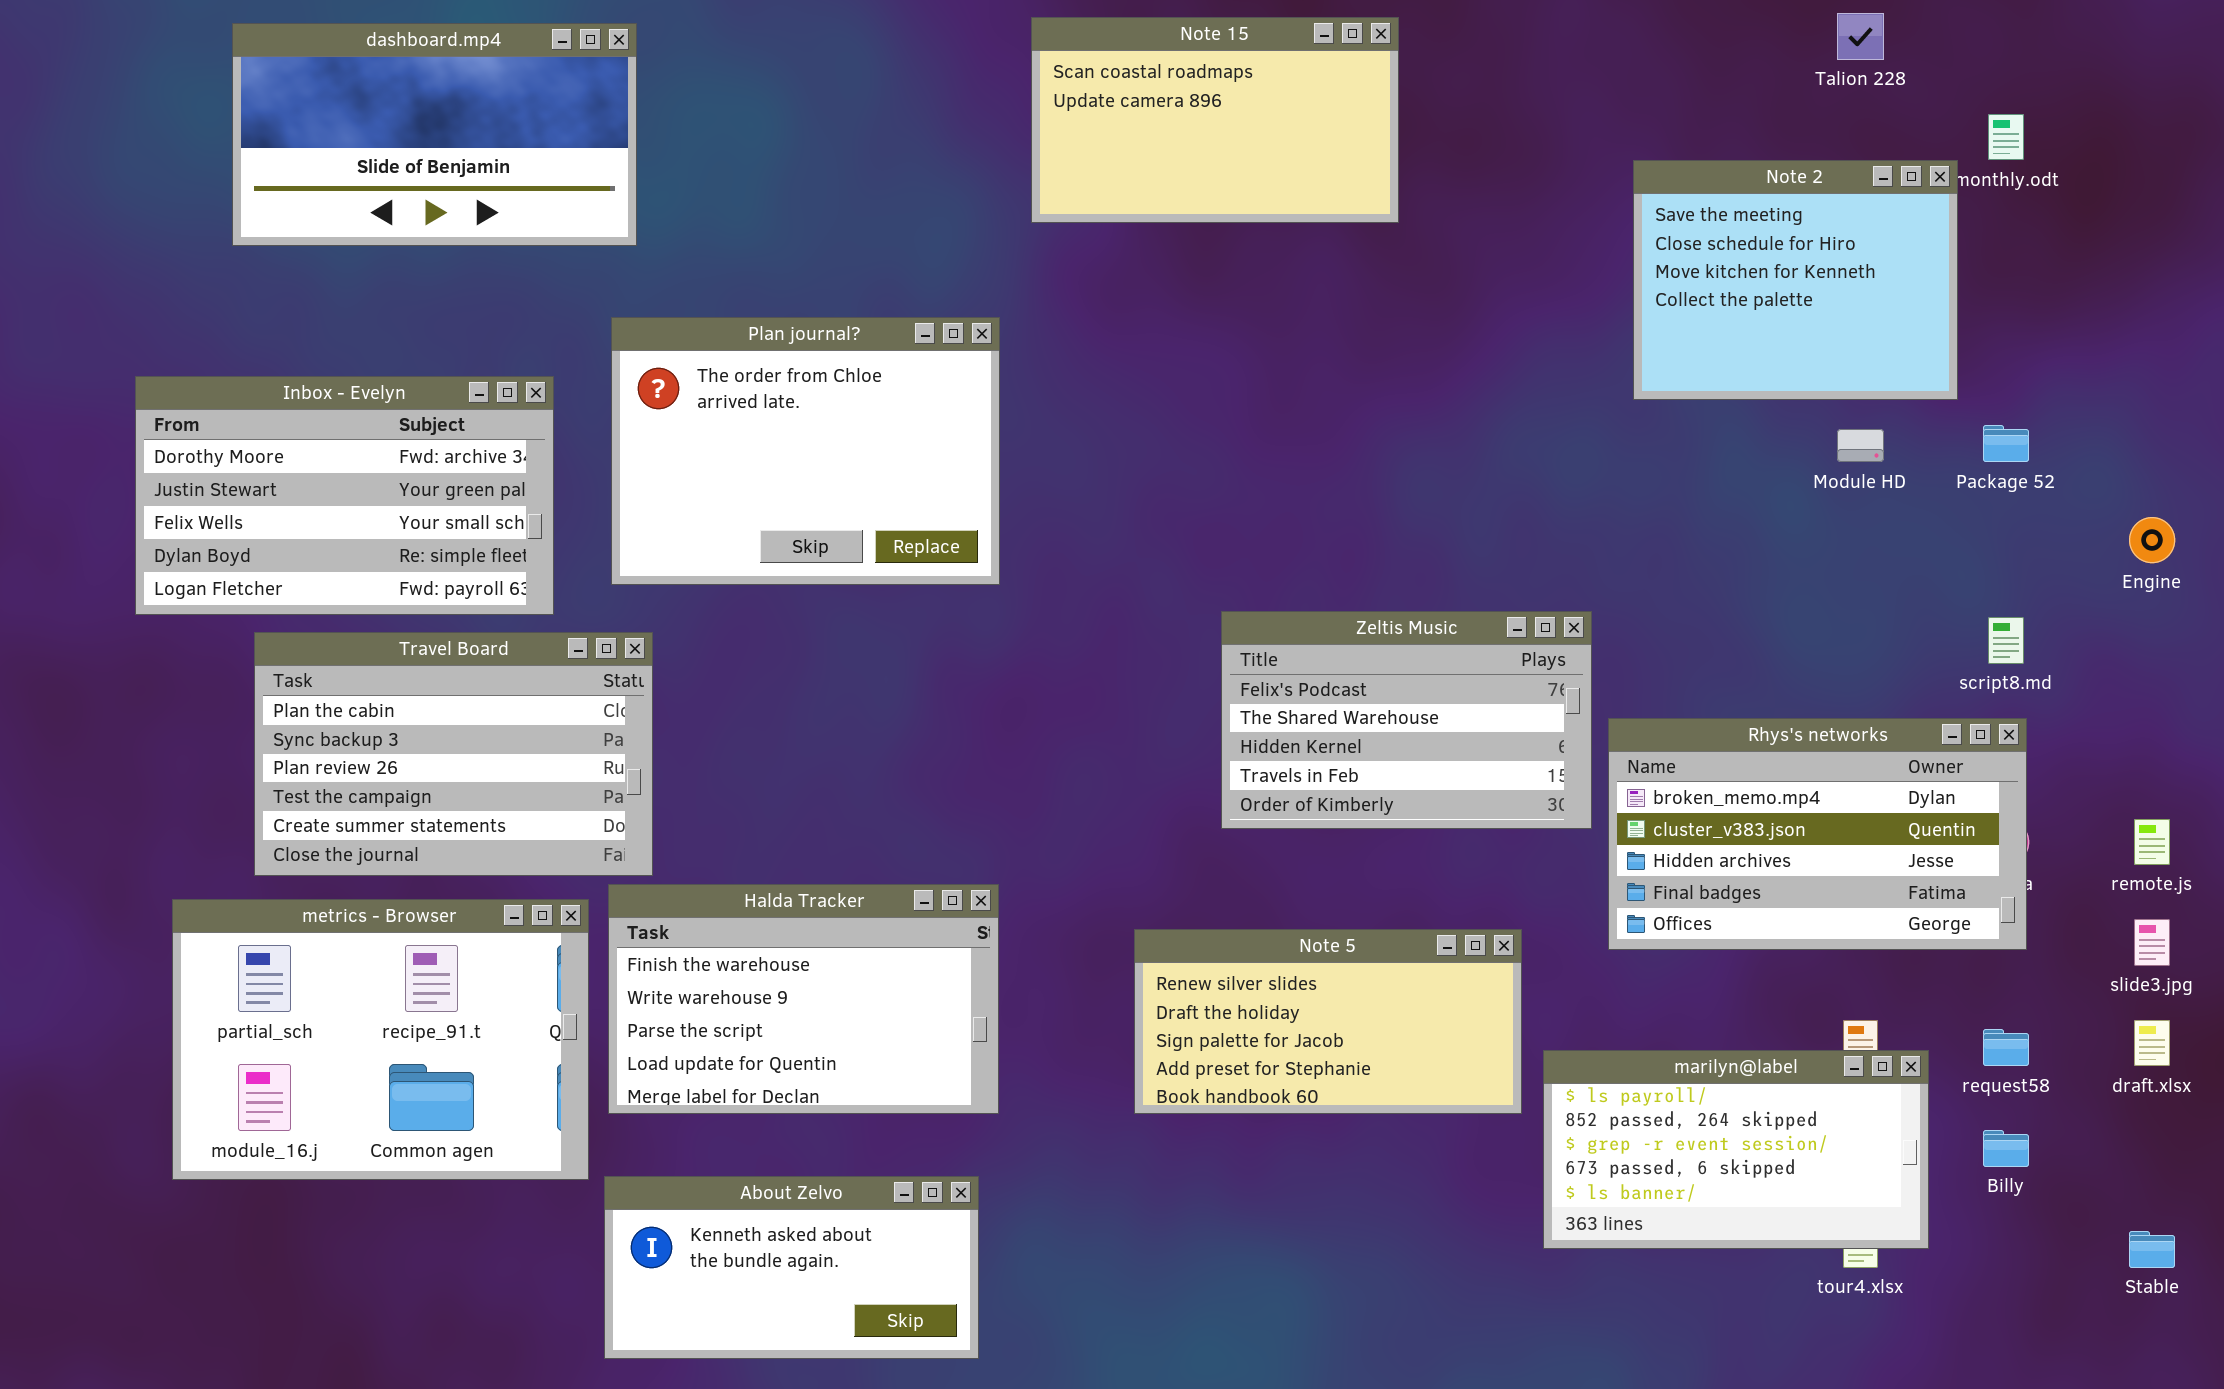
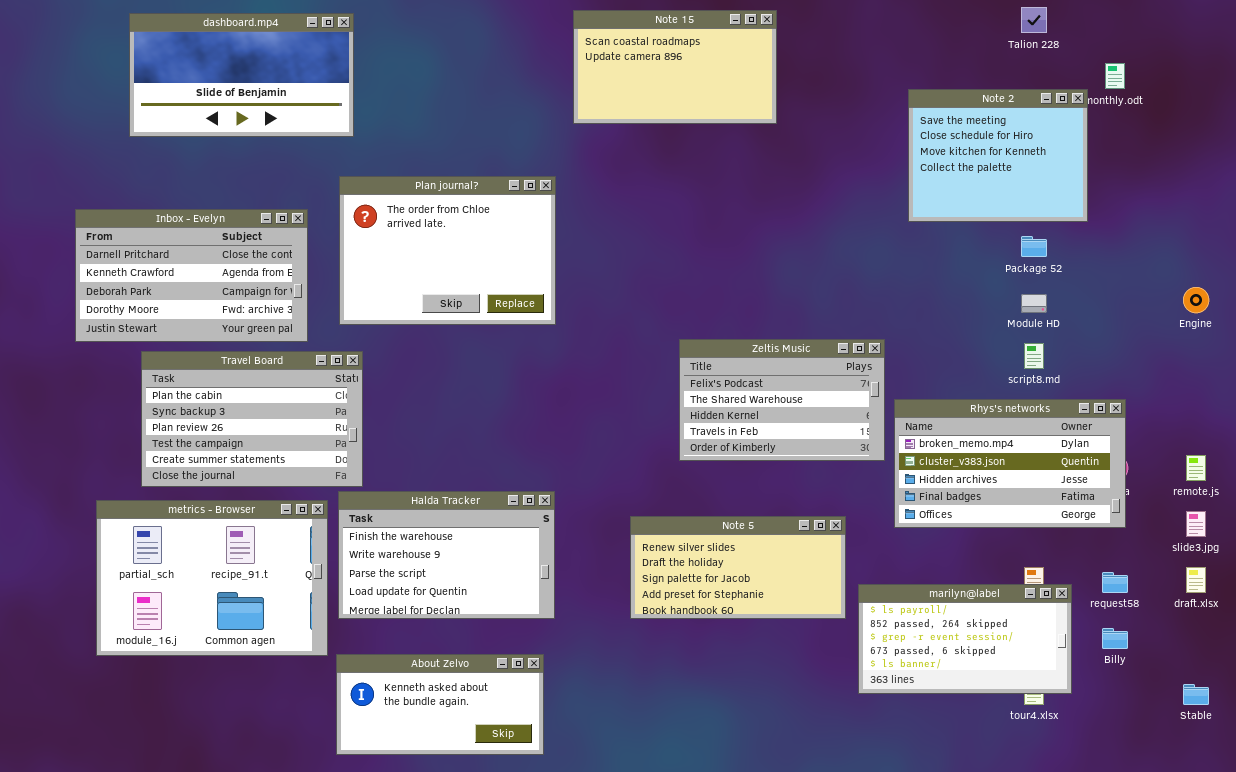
Inbox - Evelyn: [135,376,554,615] -> [75,209,308,342], scrolled up 3 rows
Package 52: [1983,425,2029,462] -> [1021,236,1047,257], moved
Module HD: [1837,429,1884,462] -> [1021,294,1047,313], moved
script8.md: [1988,617,2024,664] -> [1024,343,1044,369], moved

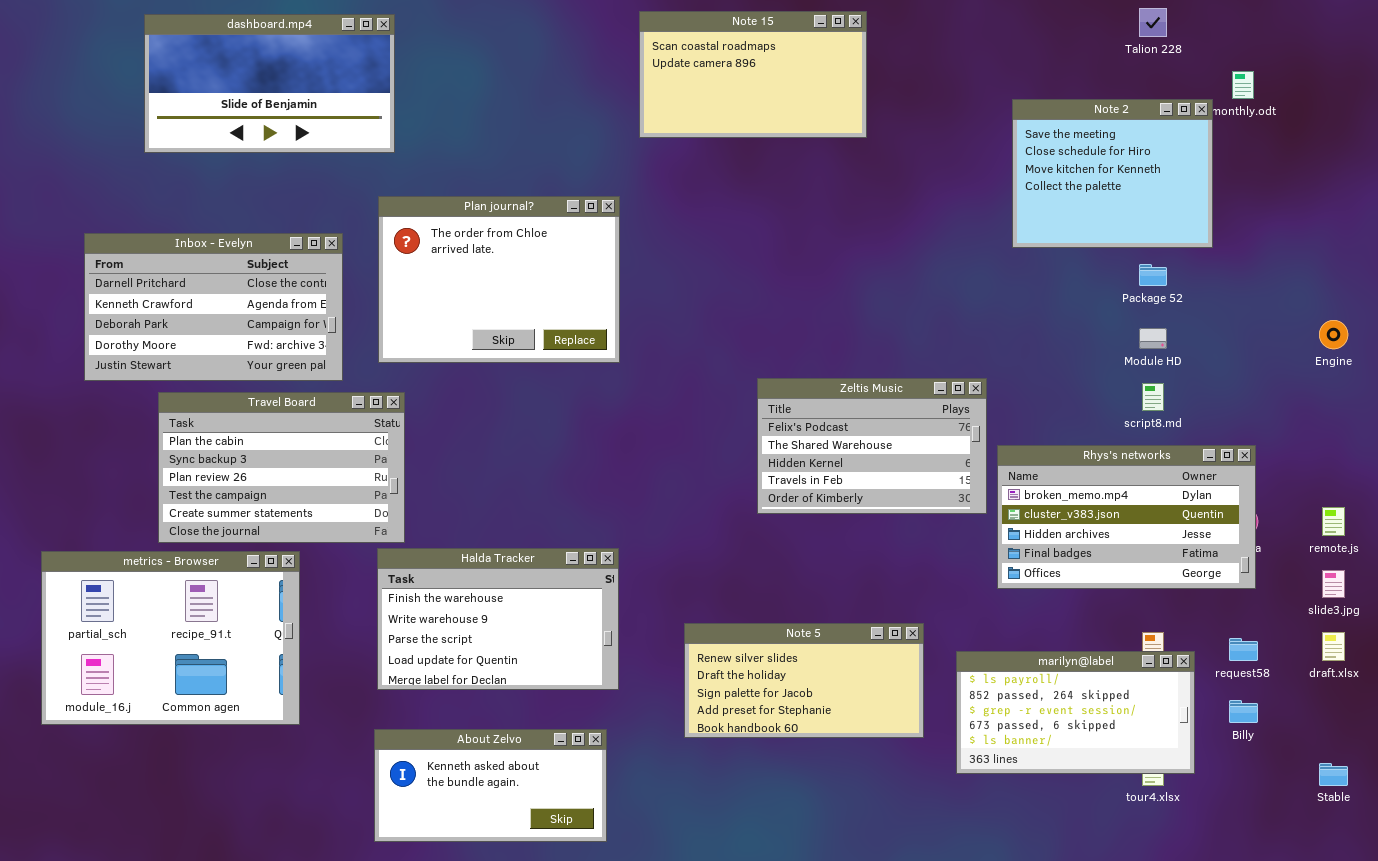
metrics - Browser: [96,500,328,656] -> [41,551,300,725], moved
Note 5: [630,516,846,619] -> [684,623,924,738], moved

